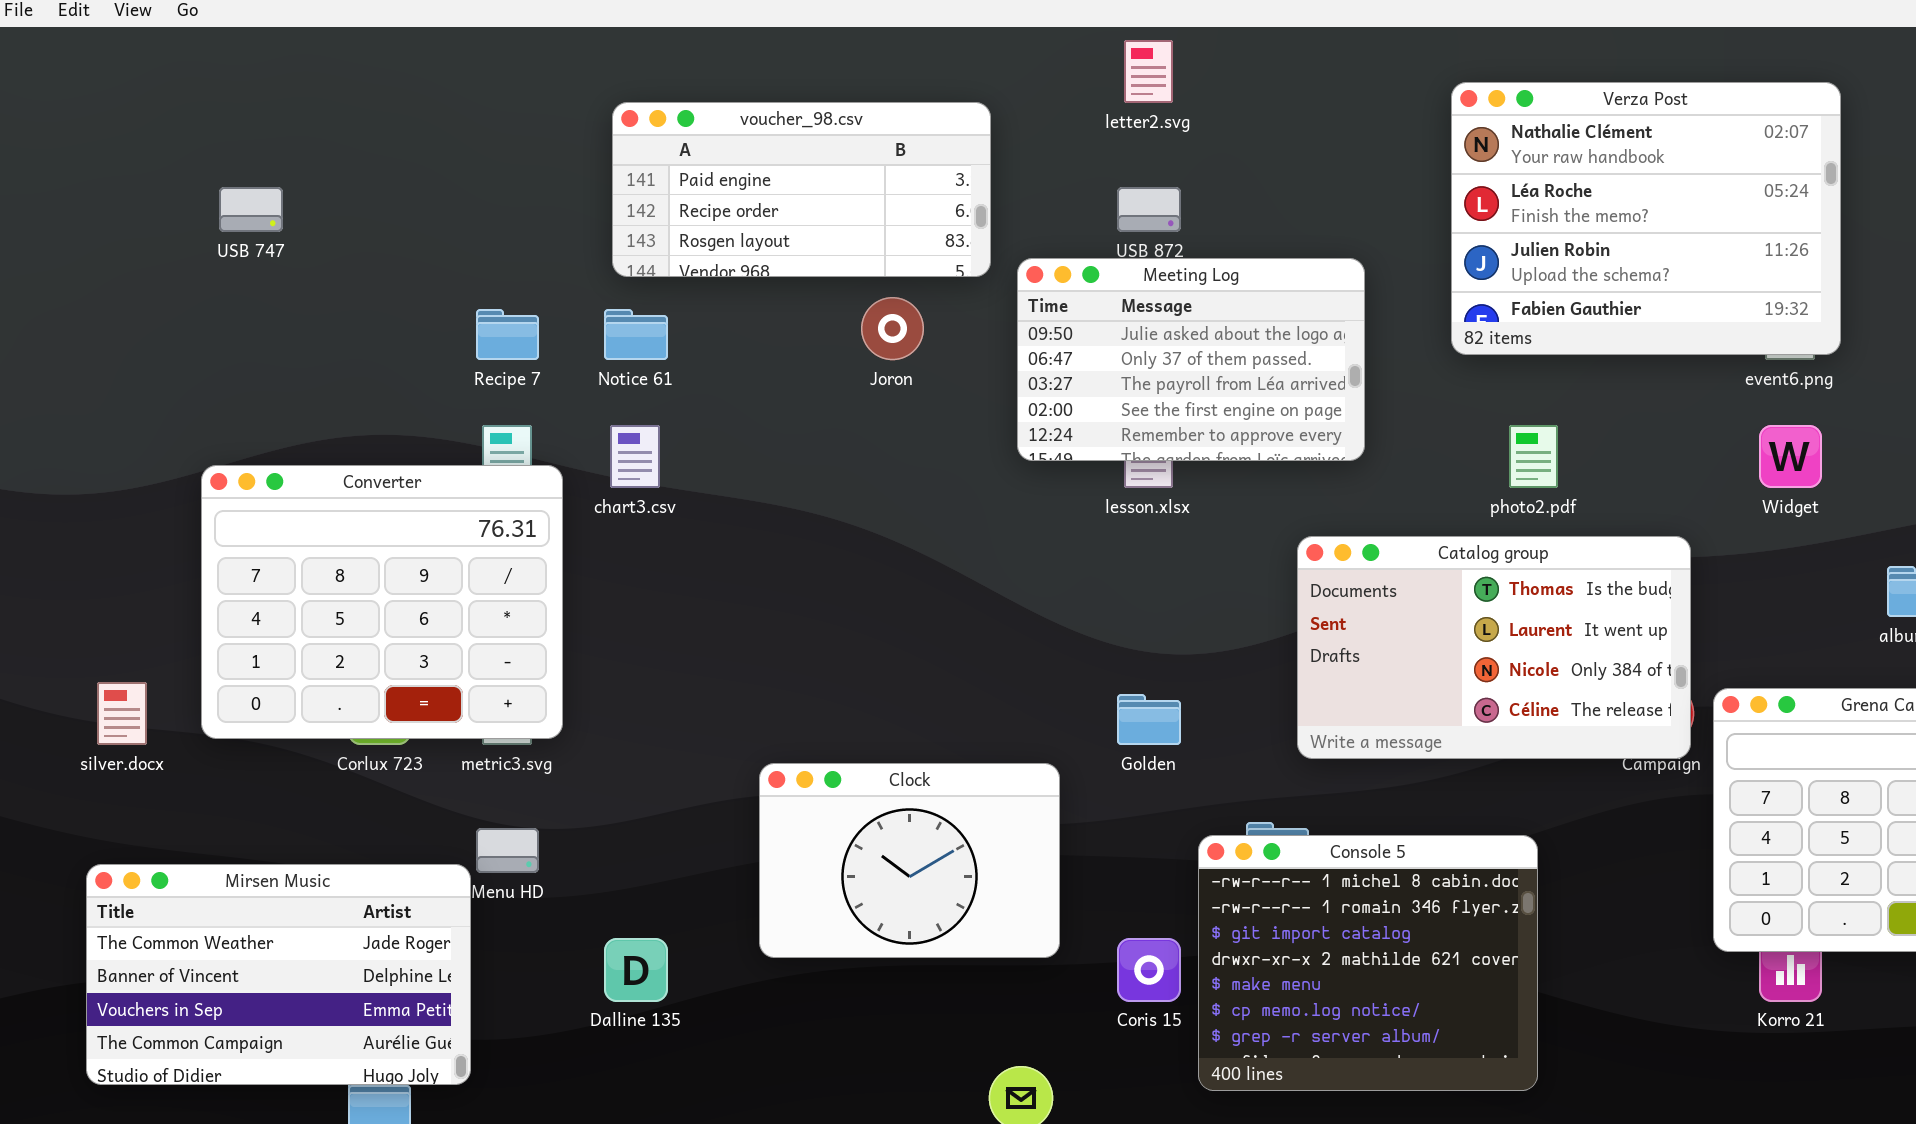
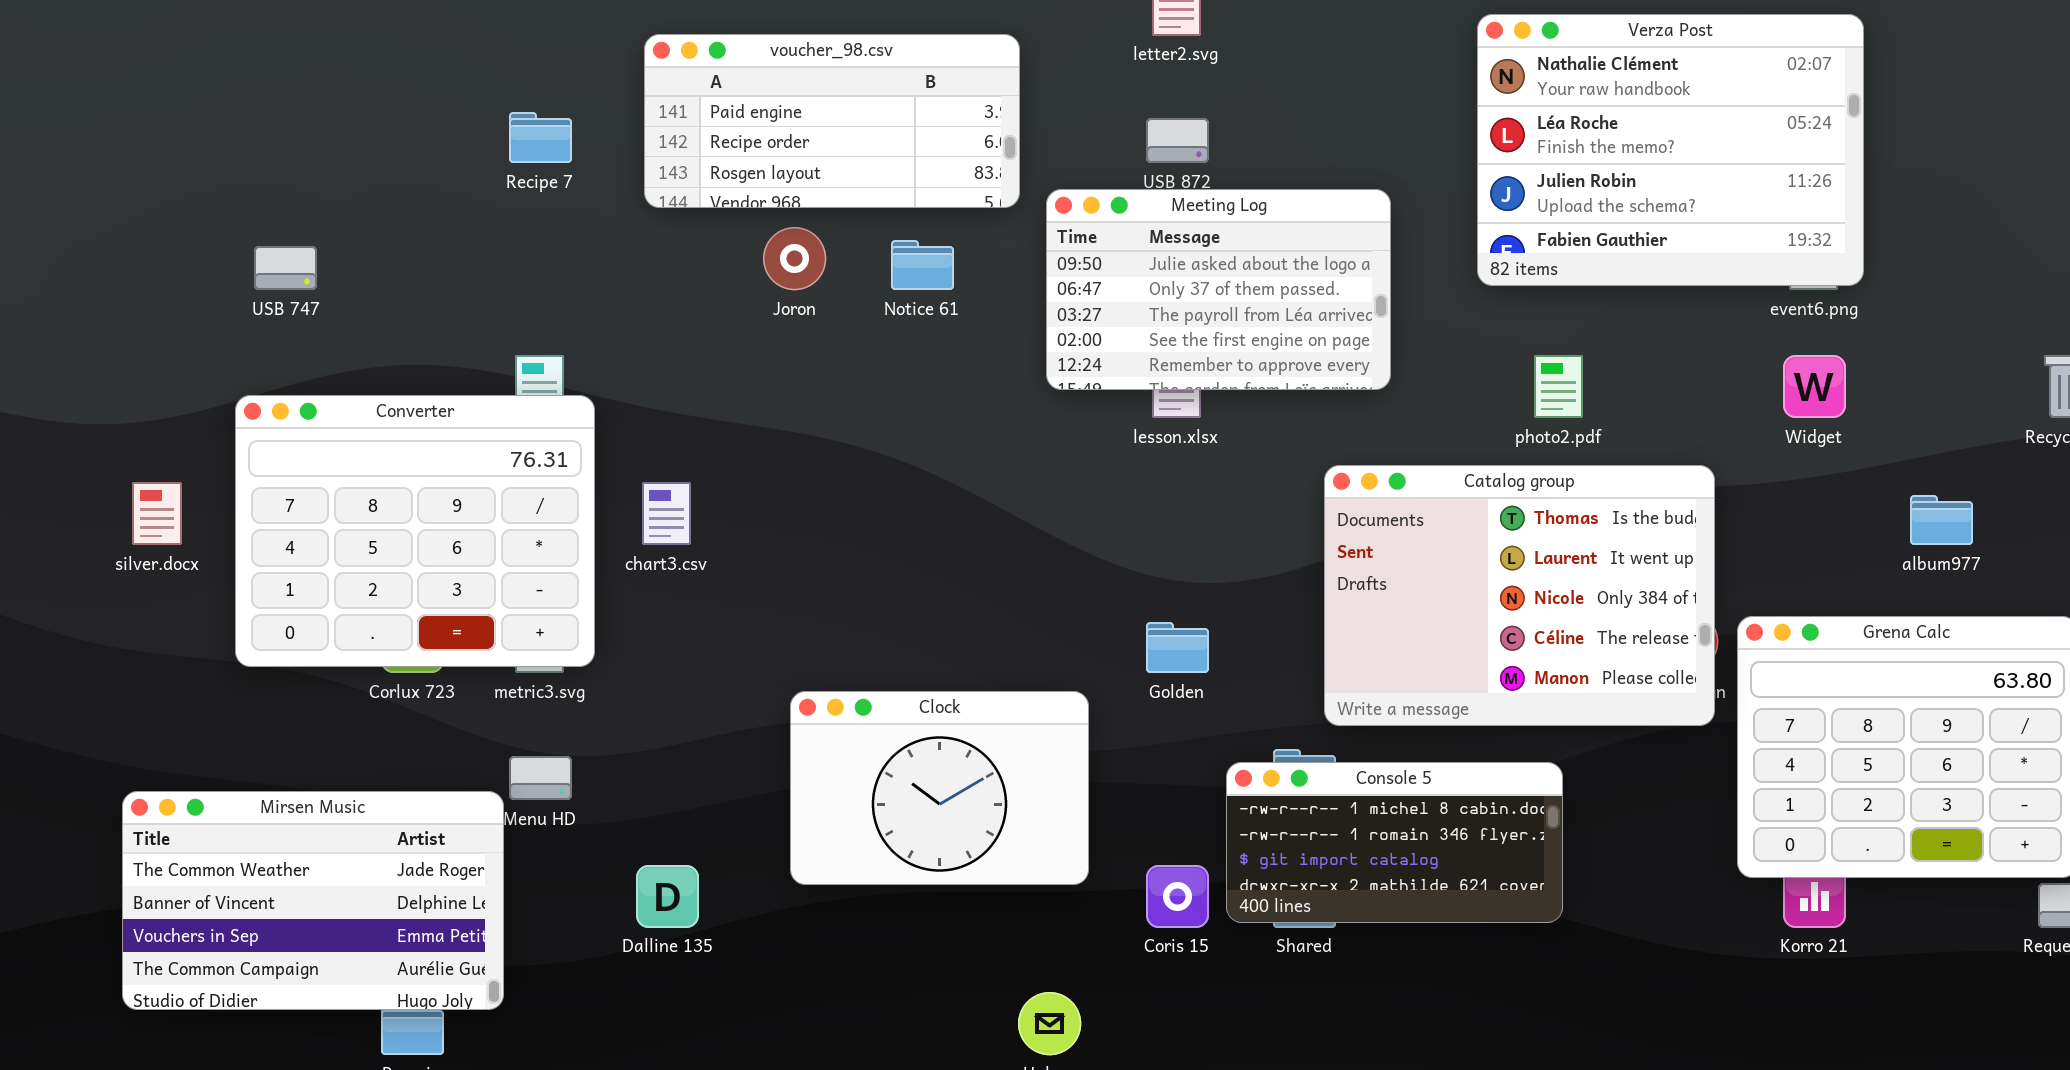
USB 747: [219,187,283,232] -> [254,246,317,290], moved
Joron: [861,297,924,360] -> [763,227,826,290], moved
Recipe 7: [476,309,539,360] -> [509,112,572,163], moved
Notice 61: [604,309,668,360] -> [891,240,954,290], moved
chart3.csv: [610,425,660,488] -> [642,482,691,545], moved
Catalog group: [1297,536,1691,759] -> [1324,465,1715,726], resized
silver.docx: [97,682,147,745] -> [132,482,182,545], moved
Console 5: [1198,835,1538,1091] -> [1226,762,1563,923], resized

